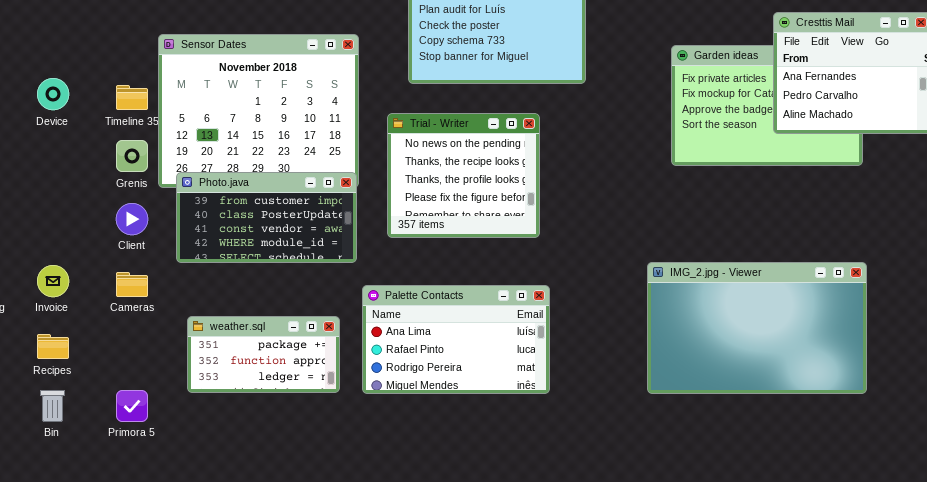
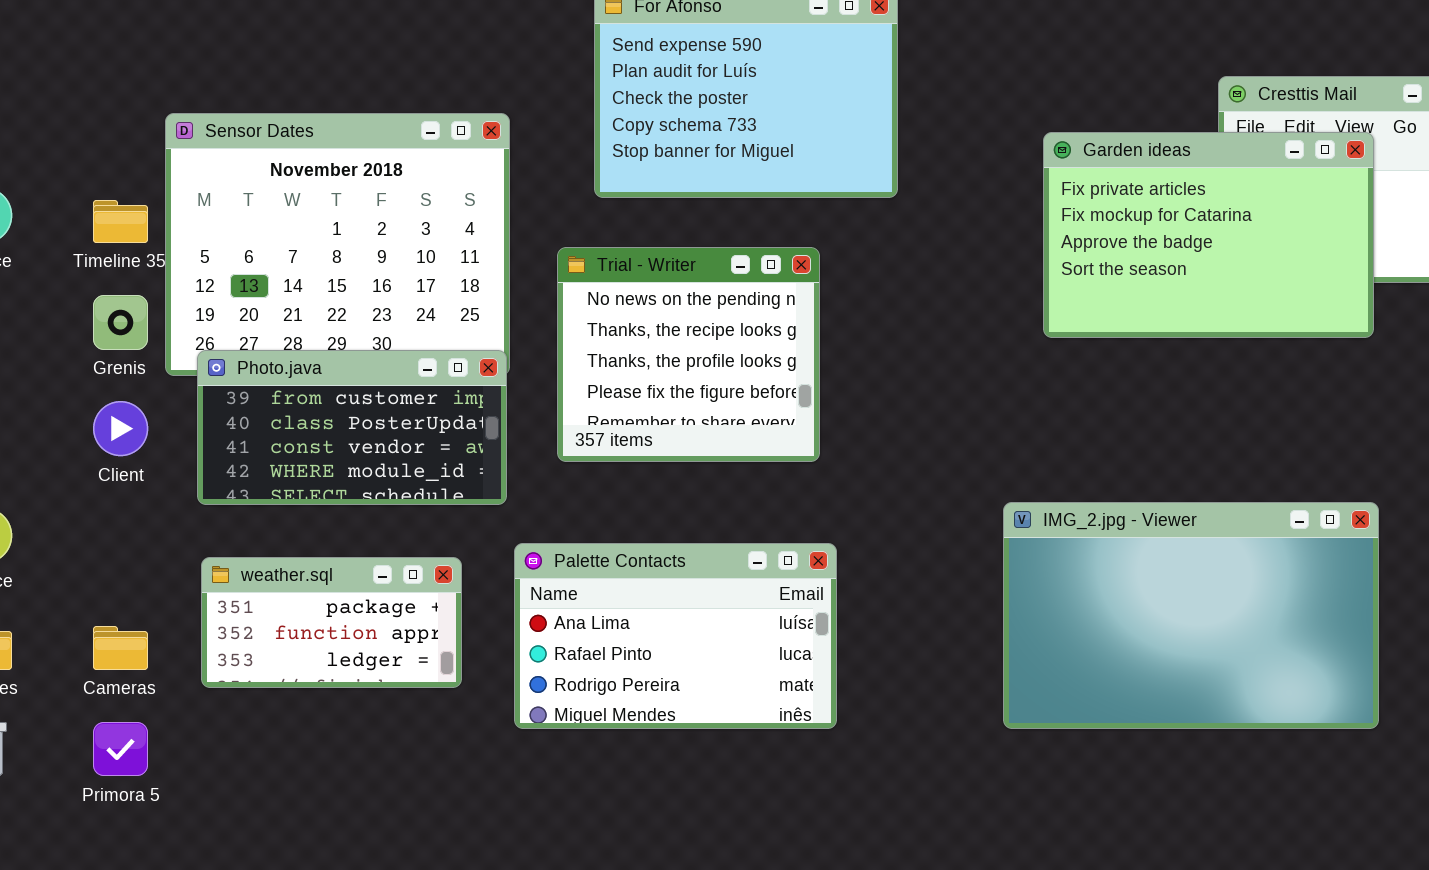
Garden ideas: [671,45,863,166] -> [1043,132,1374,338], raised
Cameras: [116,272,148,297] -> [93,626,148,670], moved
weather.sql: [187,316,340,393] -> [201,557,462,688], moved

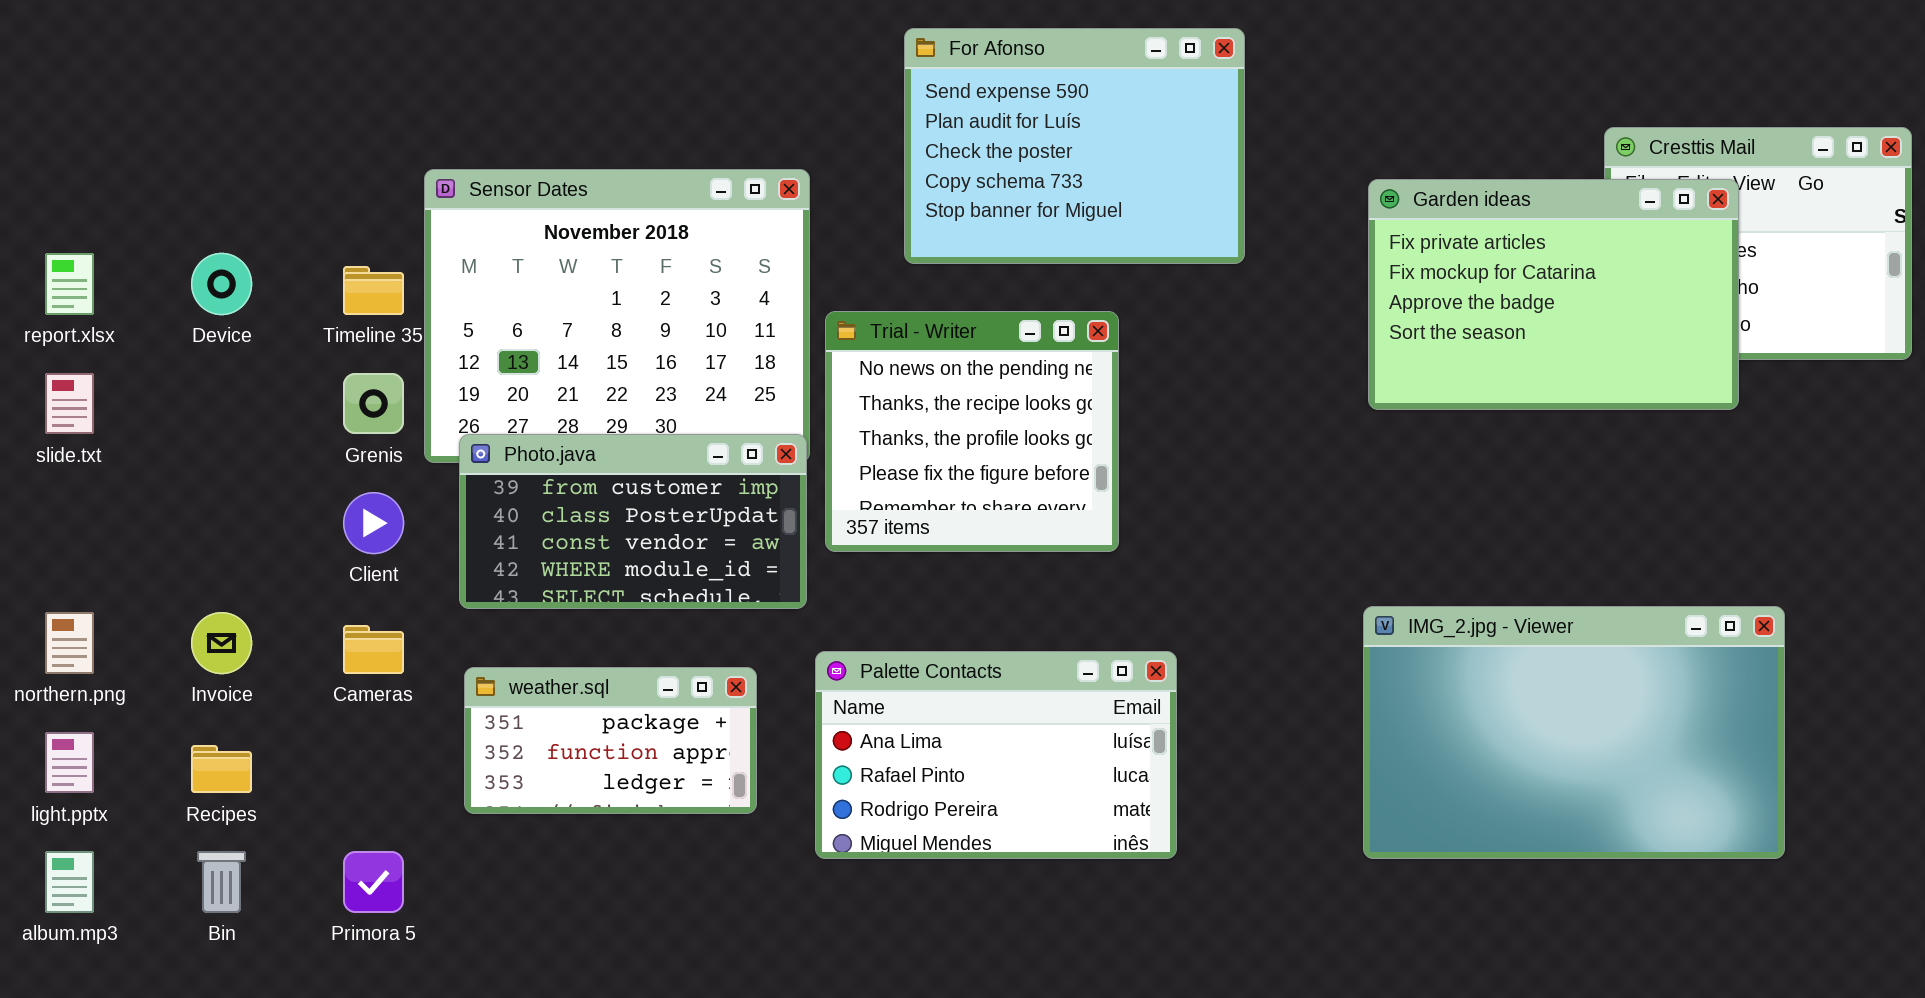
Garden ideas: [1043,132,1374,338] -> [1368,179,1739,410], moved
Trial - Writer: [557,247,820,462] -> [825,311,1119,552], moved
Cameras: [93,626,148,670] -> [343,625,404,674], moved

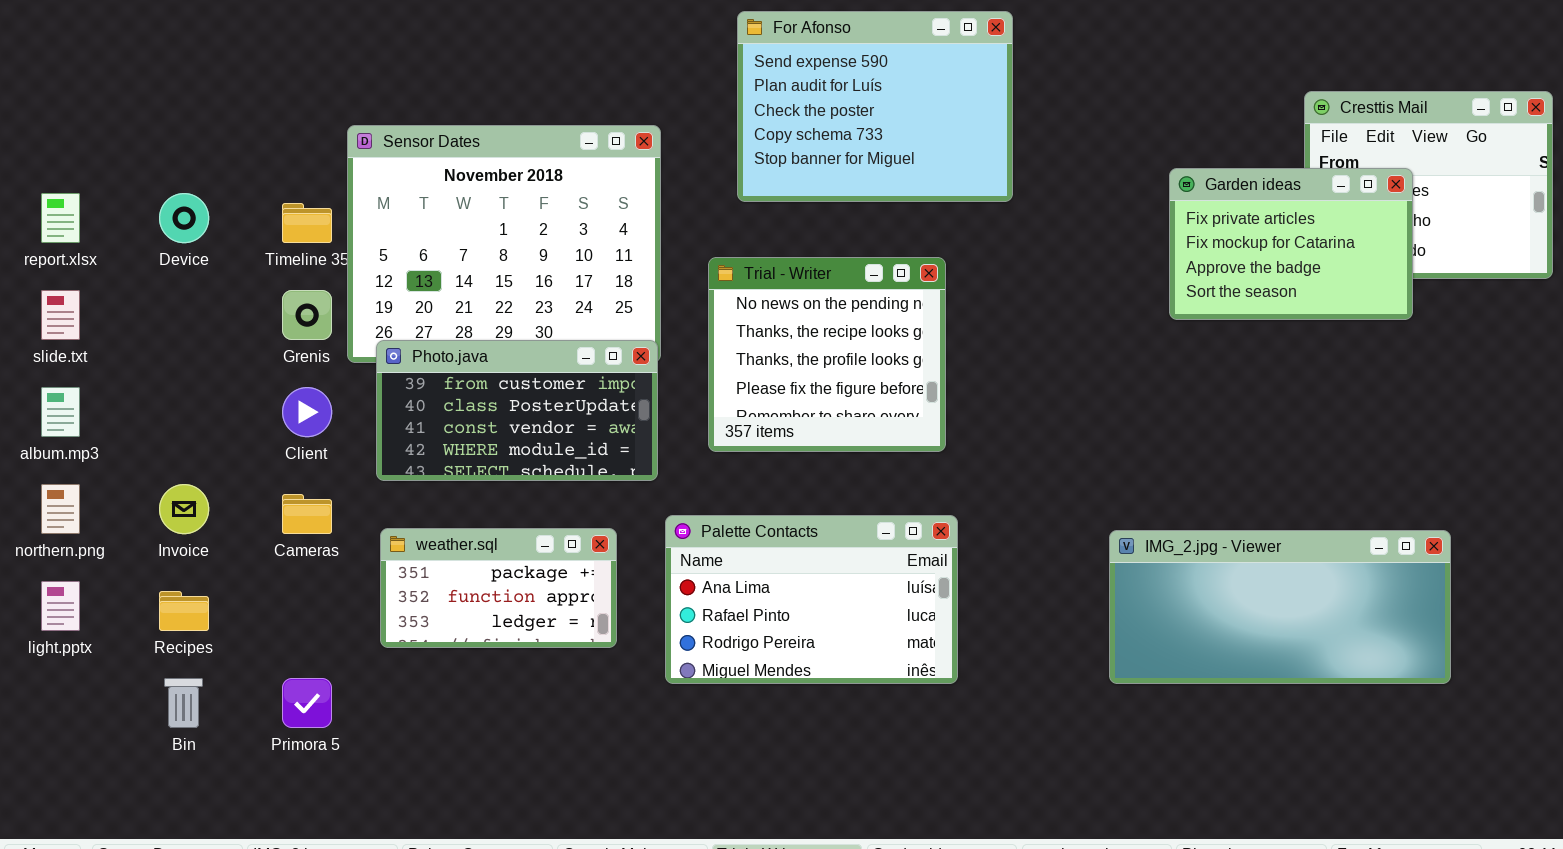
Garden ideas: [1368,179,1739,410] -> [1169,168,1413,320], resized
Trial - Writer: [825,311,1119,552] -> [708,257,946,452], moved
IMG_2.jpg - Viewer: [1363,606,1785,859] -> [1109,530,1451,684], resized
album.mp3: [45,851,94,913] -> [41,387,80,437], moved

